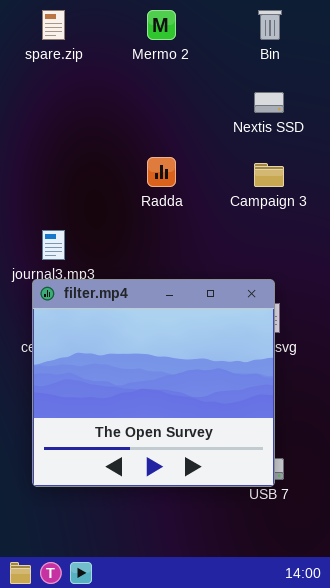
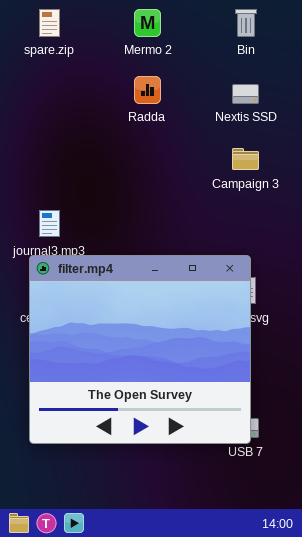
Radda: [147,157,176,187] -> [134,76,161,104], moved

